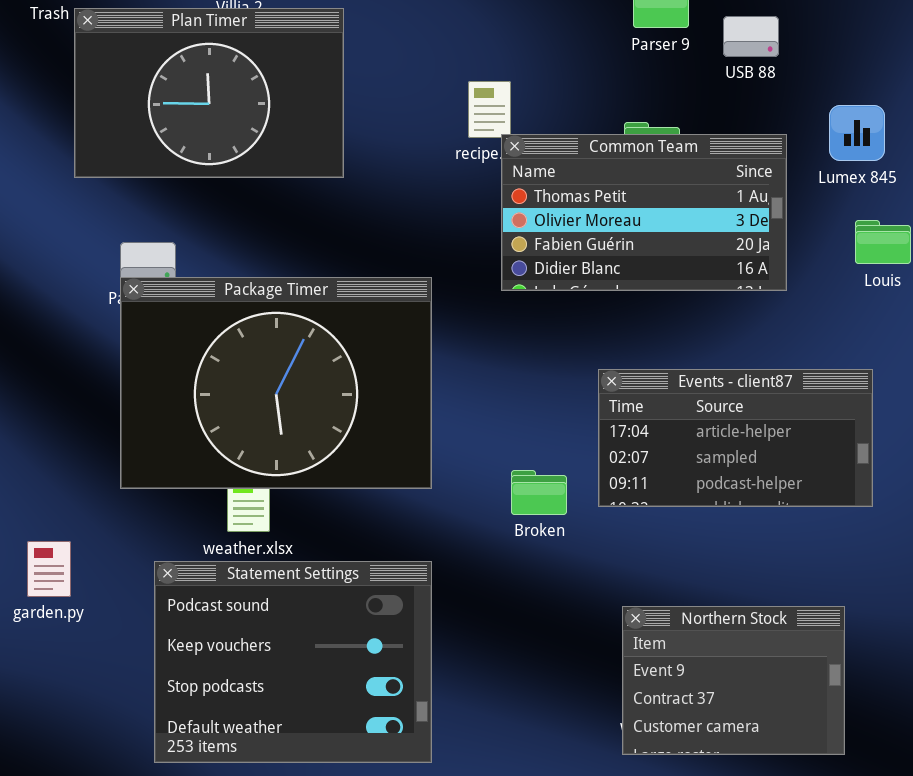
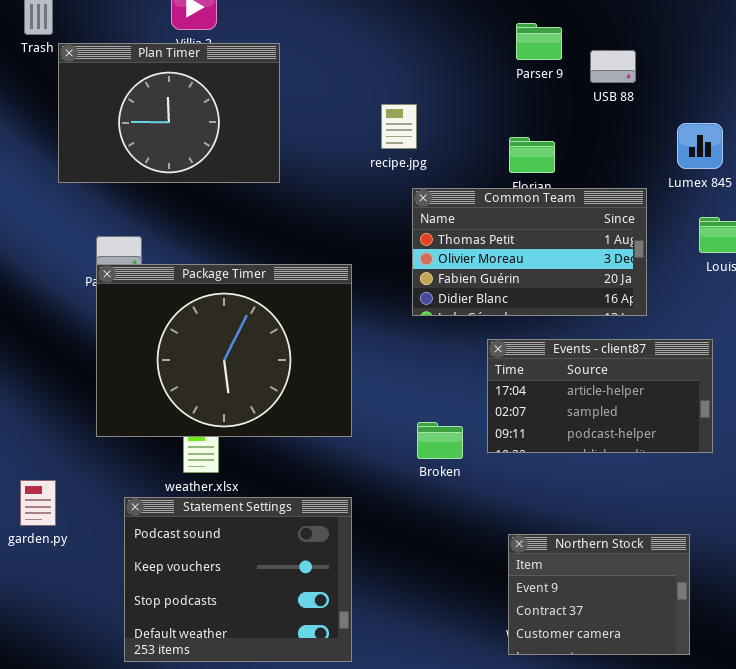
Common Team: [501,134,787,291] -> [412,188,647,316], moved

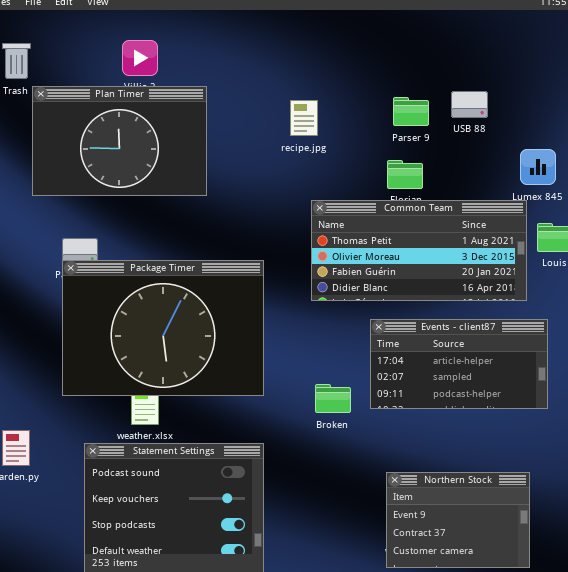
Parser 9: [516,23,562,60] -> [393,97,429,126], moved
recipe.jpg: [381,104,417,149] -> [290,100,318,136], moved
Common Team: [412,188,647,316] -> [311,200,527,301], resized

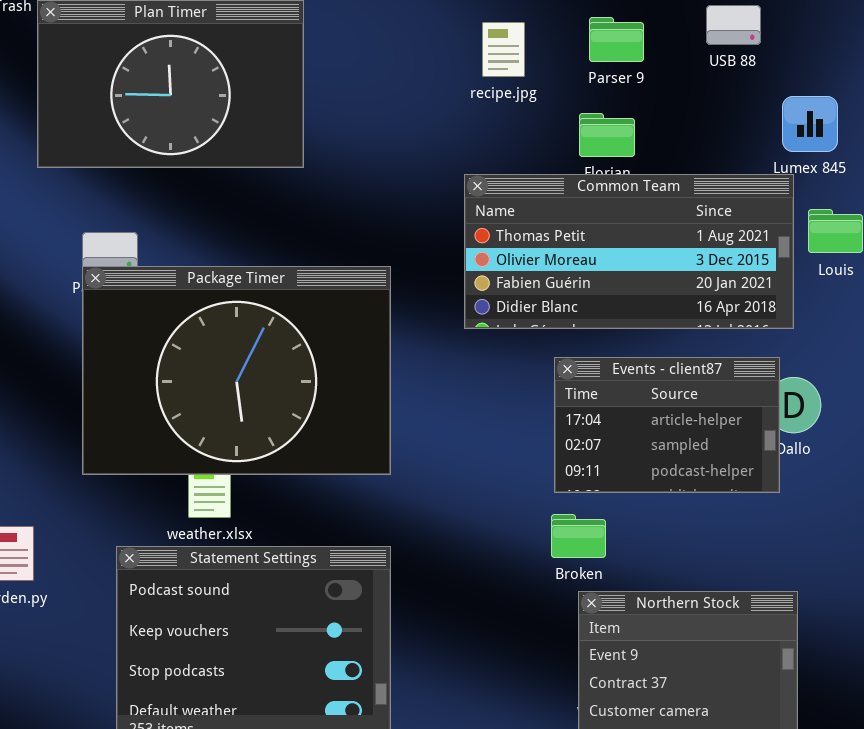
USB 88: [451,91,488,118] -> [706,5,761,45], moved
recipe.jpg: [290,100,318,136] -> [482,22,525,77], moved
Events - client87: [370,319,548,409] -> [554,357,780,493], resized
Broken: [315,384,351,413] -> [551,514,606,558], moved

